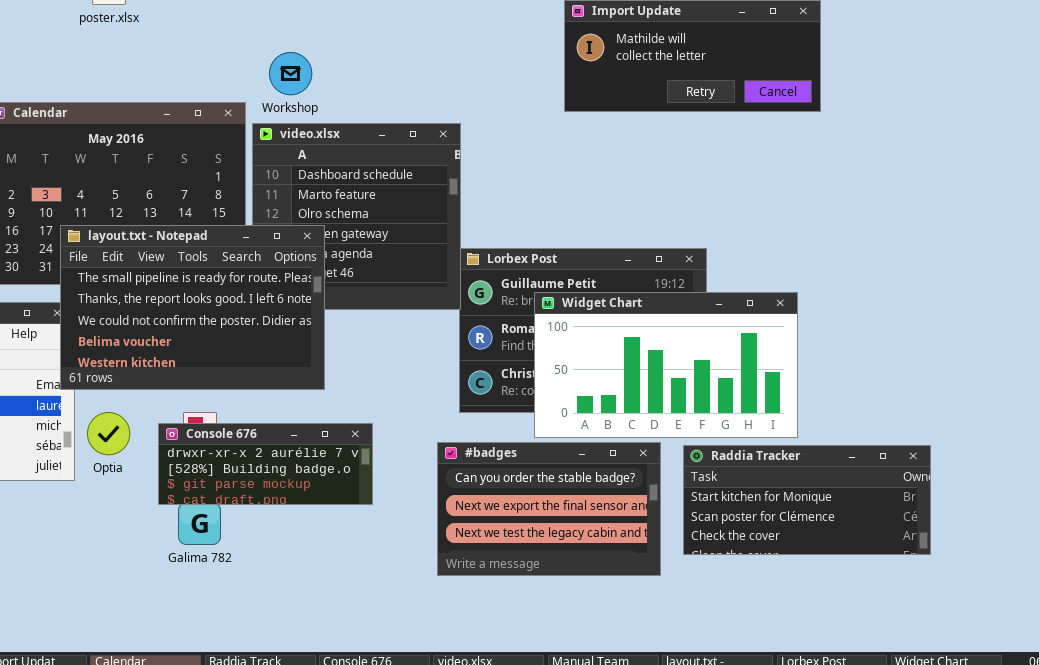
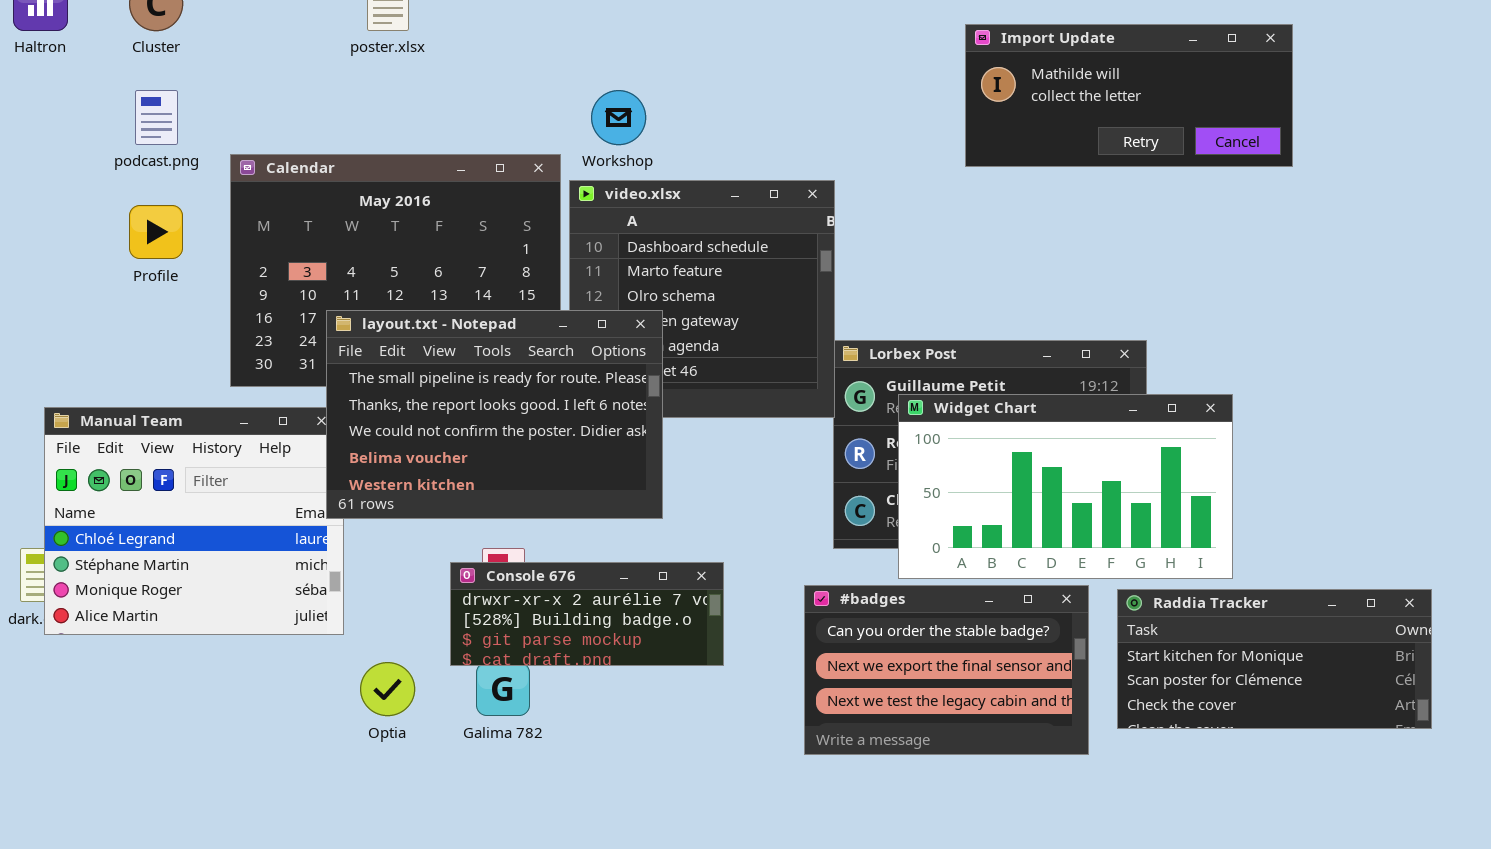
Widget Chart: [534,292,798,438] -> [898,394,1233,579], moved
Optia: [87,412,130,455] -> [360,662,415,716], moved

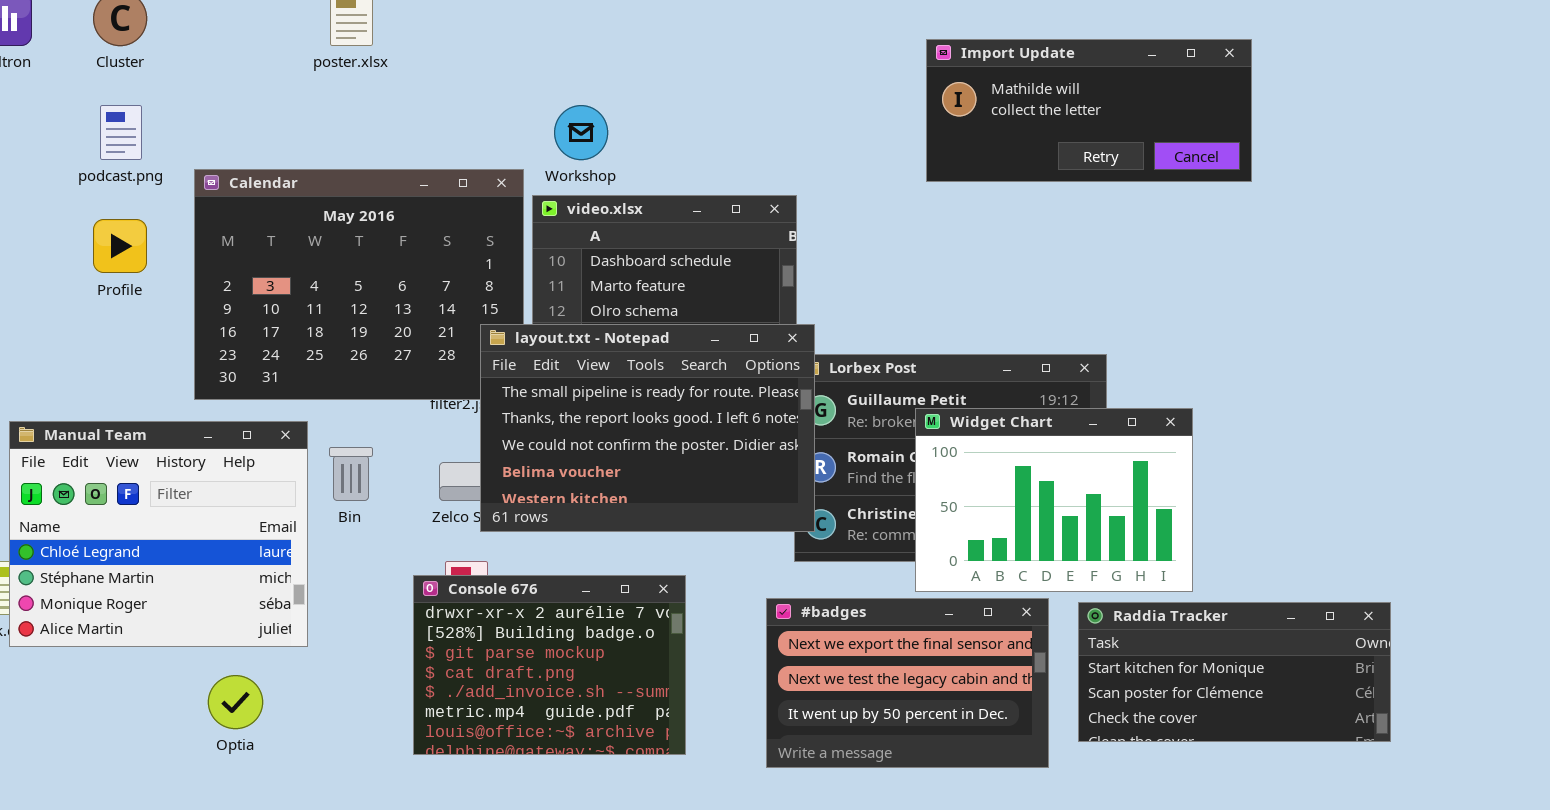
layout.txt - Notepad: [326,310,663,519] -> [480,324,815,532], moved
Widget Chart: [898,394,1233,579] -> [915,408,1193,592], resized
Console 676: [450,562,724,666] -> [413,575,686,755], resized
#badges: [804,585,1089,755] -> [766,598,1049,768], scrolled down 1 row
Optia: [360,662,415,716] -> [208,675,263,729], moved

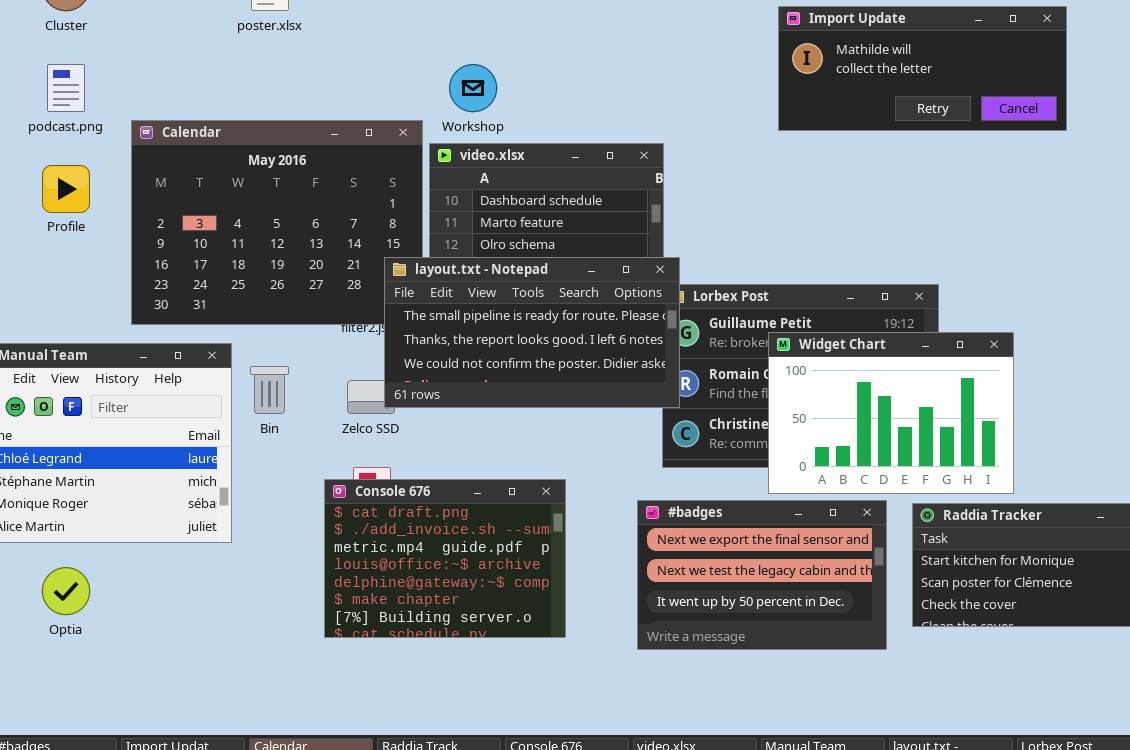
layout.txt - Notepad: [480,324,815,532] -> [384,257,680,408], resized
Console 676: [413,575,686,755] -> [324,479,566,638], scrolled down 3 rows
Optia: [208,675,263,729] -> [42,567,90,615], moved

